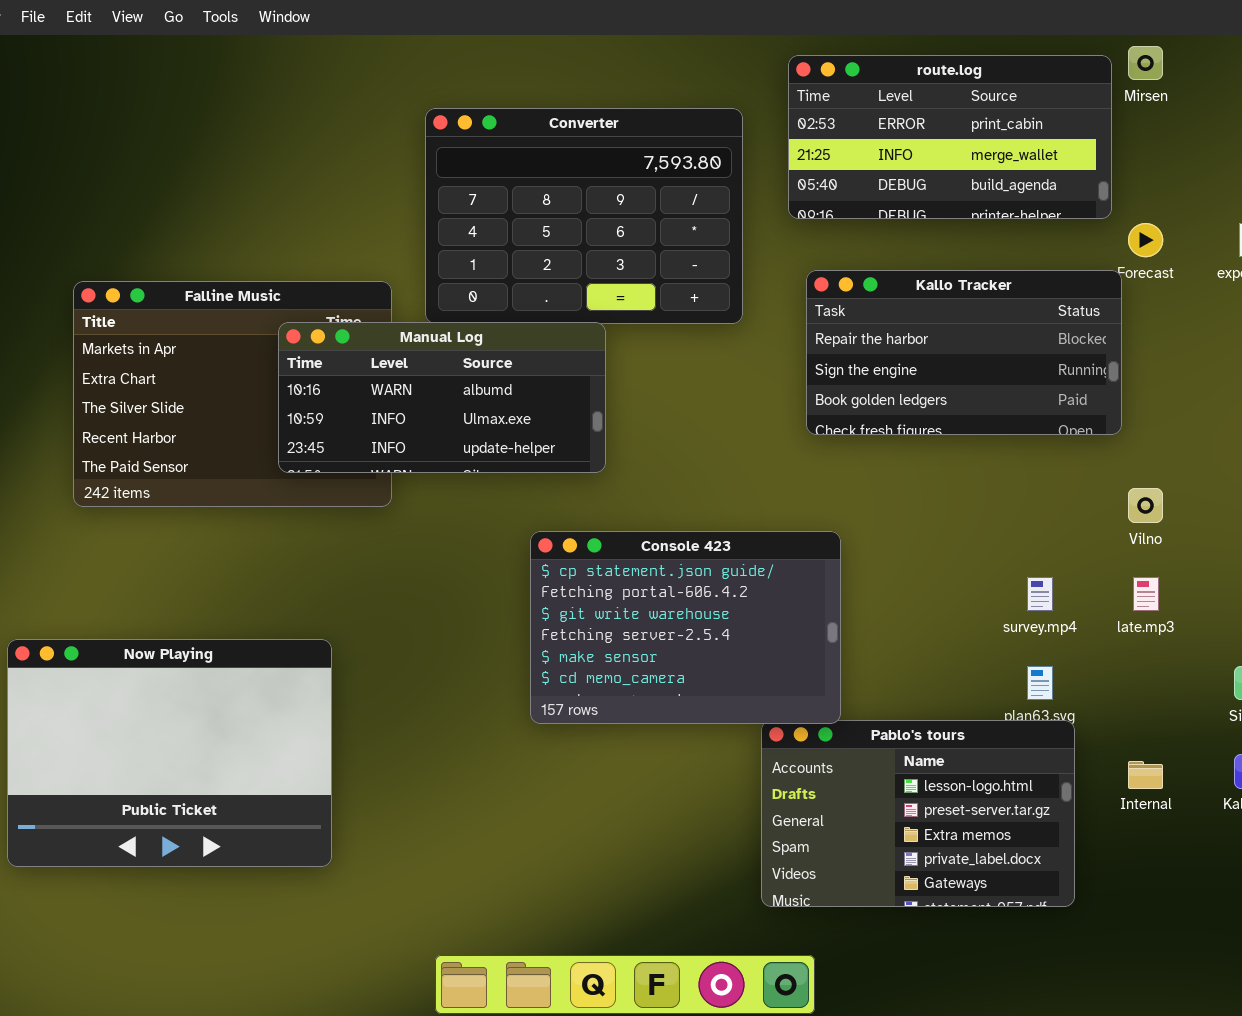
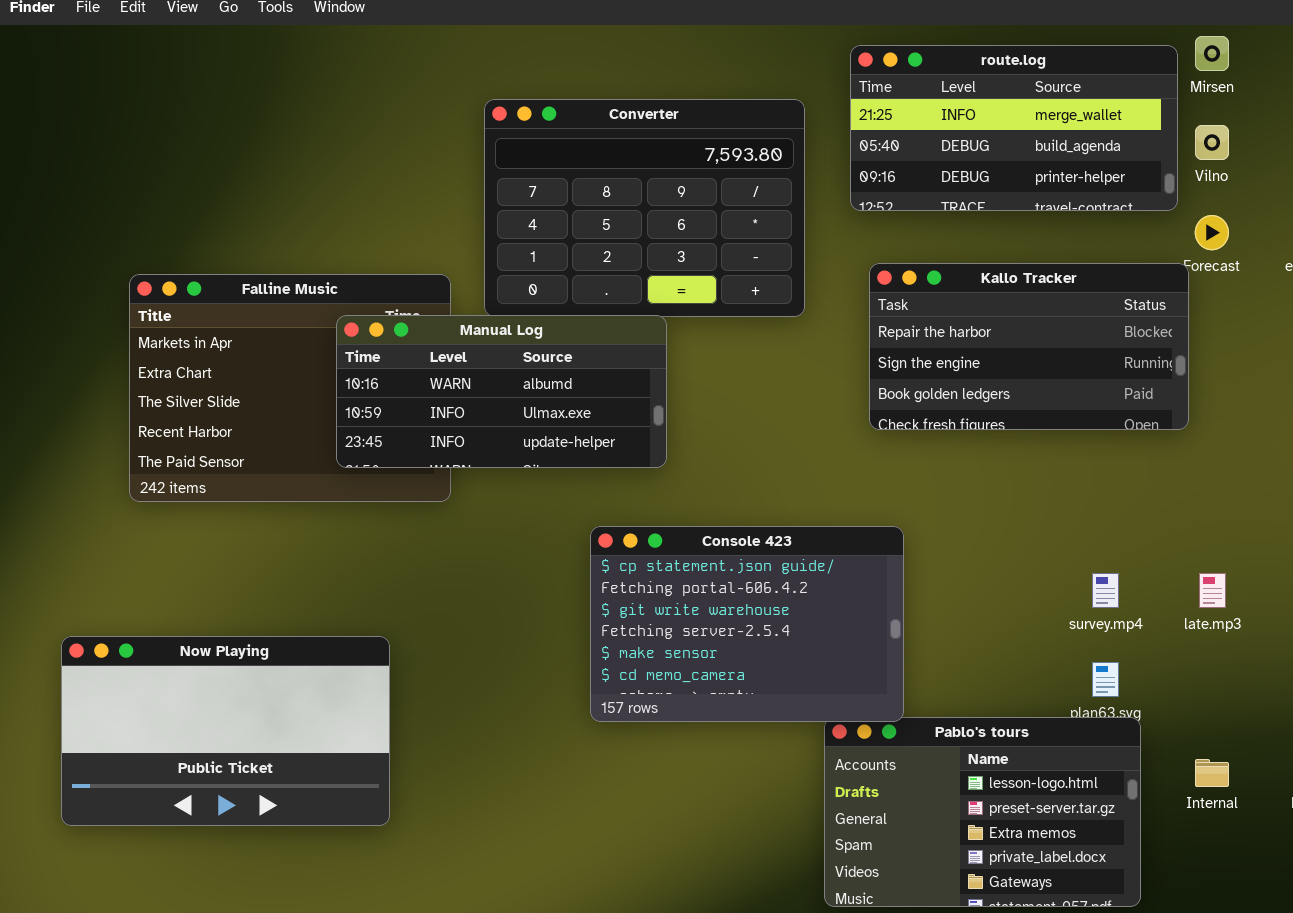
route.log: [788,55,1112,219] -> [850,45,1178,211], scrolled down 1 row
Vilno: [1128,488,1163,523] -> [1195,125,1229,160], moved
Now Playing: [7,639,332,867] -> [61,636,390,826], resized

